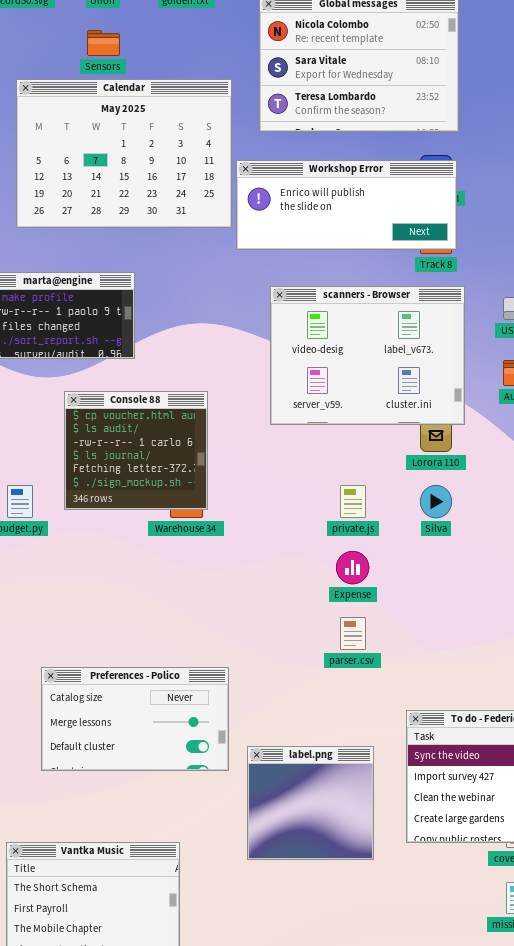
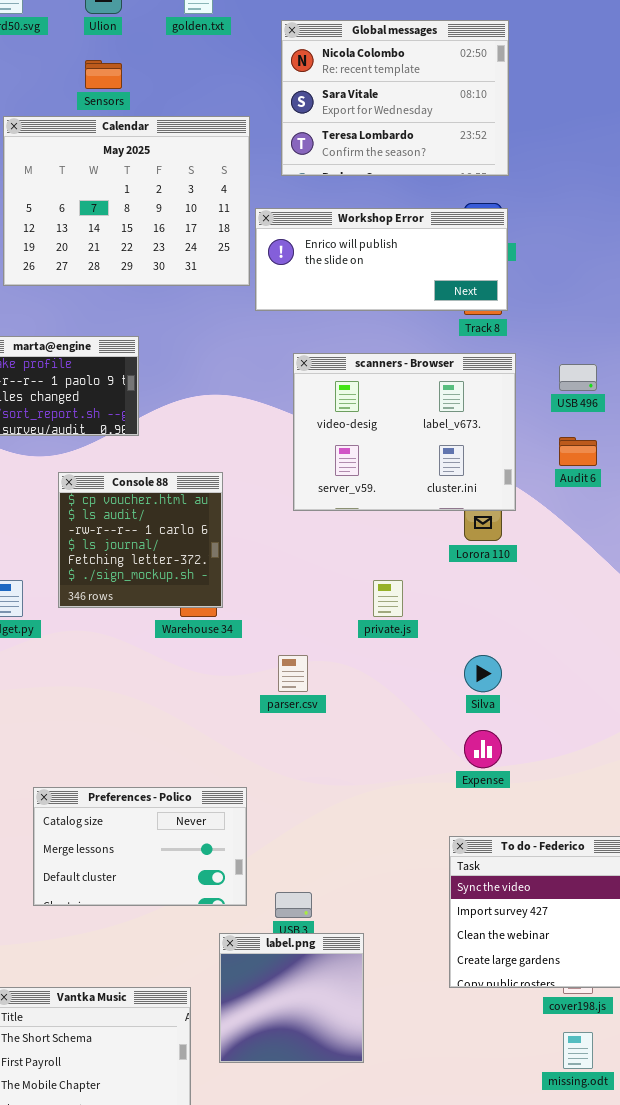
Silva: [420,485,452,518] -> [464,655,502,692], moved
Expense: [336,551,369,584] -> [464,730,502,768], moved
parser.csv: [340,617,366,650] -> [278,655,308,692], moved
label.png: [247,746,374,860] -> [219,933,364,1063], moved

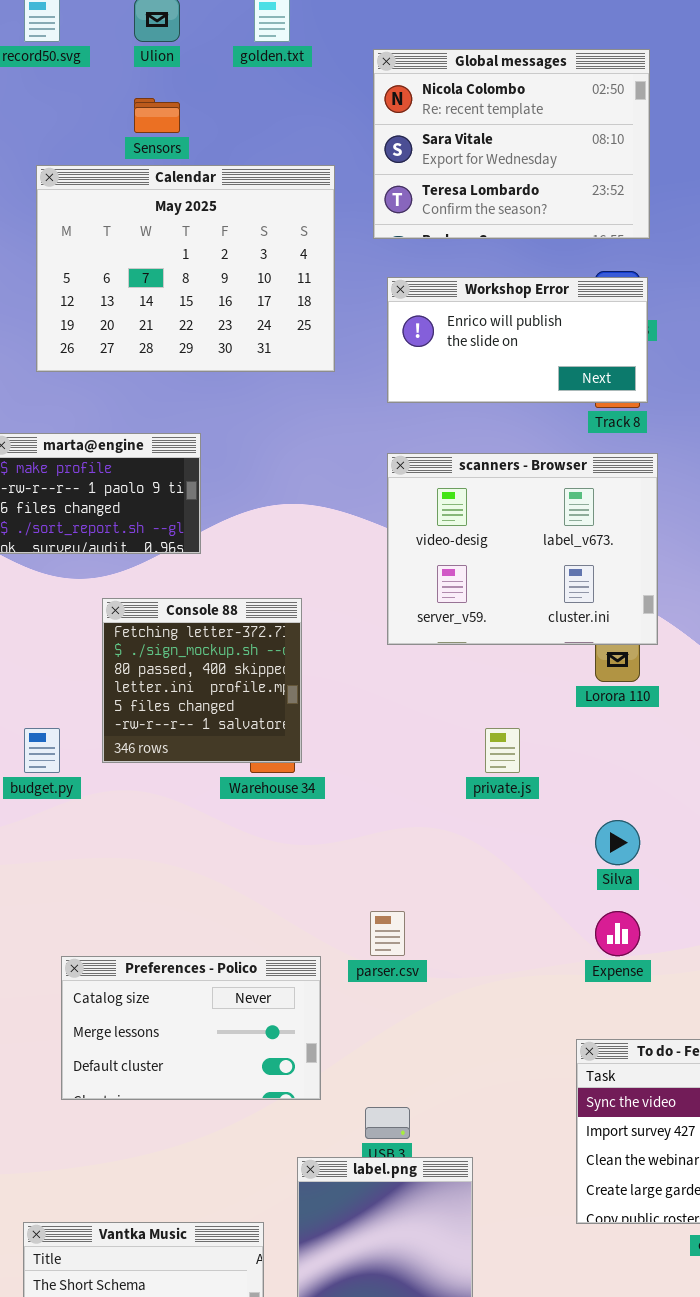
Workshop Error: [255,208,508,311] -> [387,277,648,403], resized
Console 88: [58,472,223,608] -> [102,598,302,763], scrolled down 4 rows
parser.csv: [278,655,308,692] -> [370,911,405,956], moved
Preferences - Polico: [33,787,247,906] -> [61,956,321,1100], moved

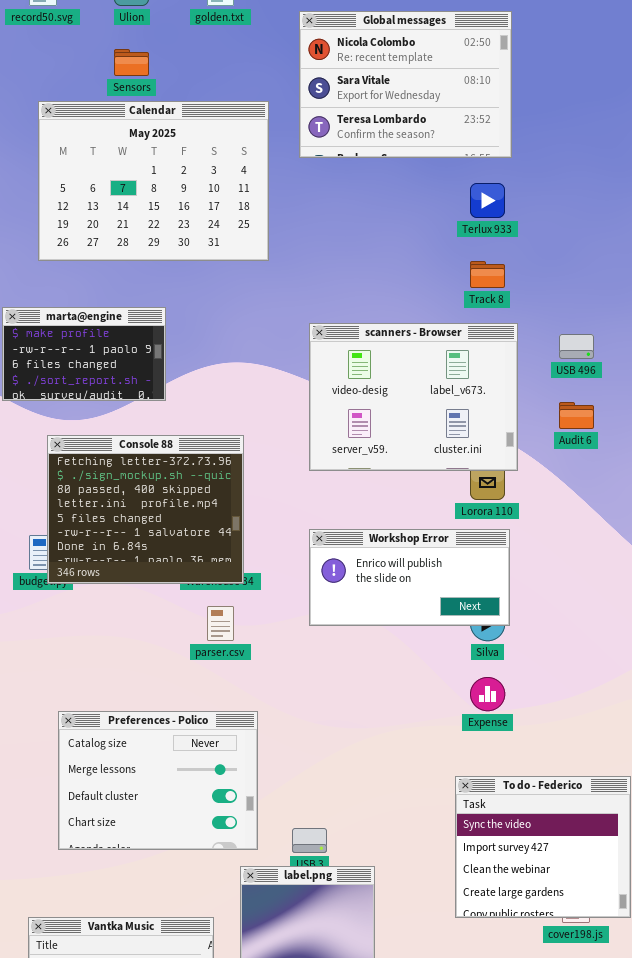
Workshop Error: [387,277,648,403] -> [309,529,510,626], moved
Console 88: [102,598,302,763] -> [47,435,244,584], resized
parser.csv: [370,911,405,956] -> [207,606,234,641], moved
Preferences - Polico: [61,956,321,1100] -> [58,711,258,850], resized

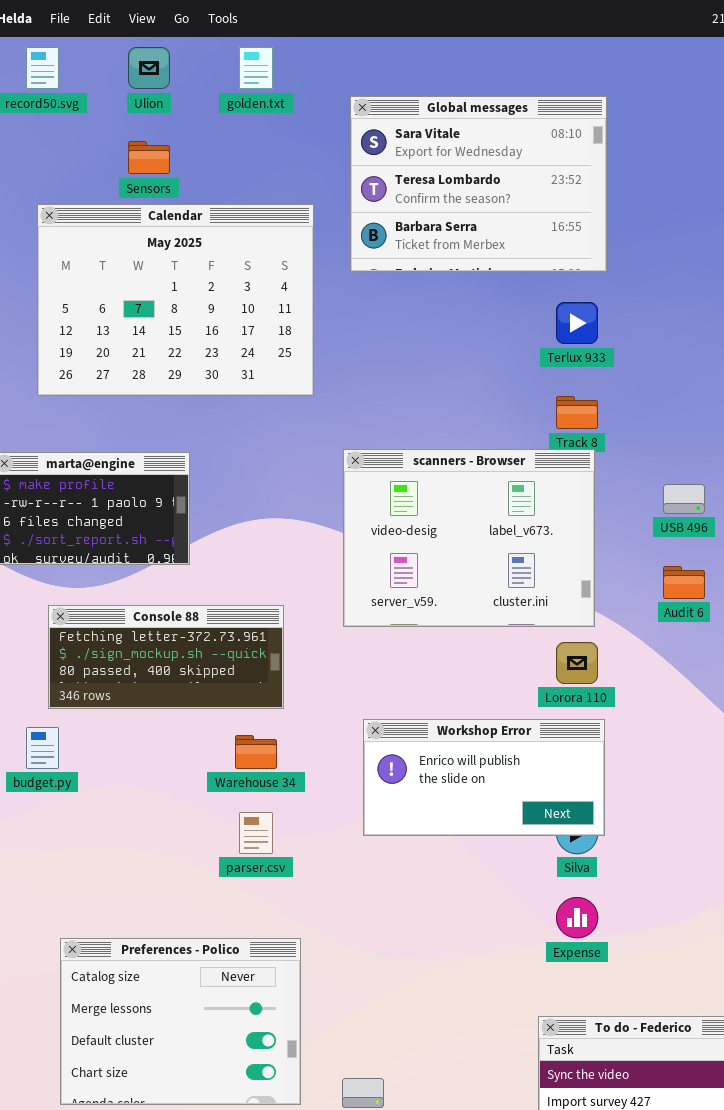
Global messages: [299,11,512,158] -> [350,96,607,272], scrolled down 1 row
scanners - Browser: [309,323,518,471] -> [343,449,595,627], moved
Console 88: [47,435,244,584] -> [48,605,284,709], resized

